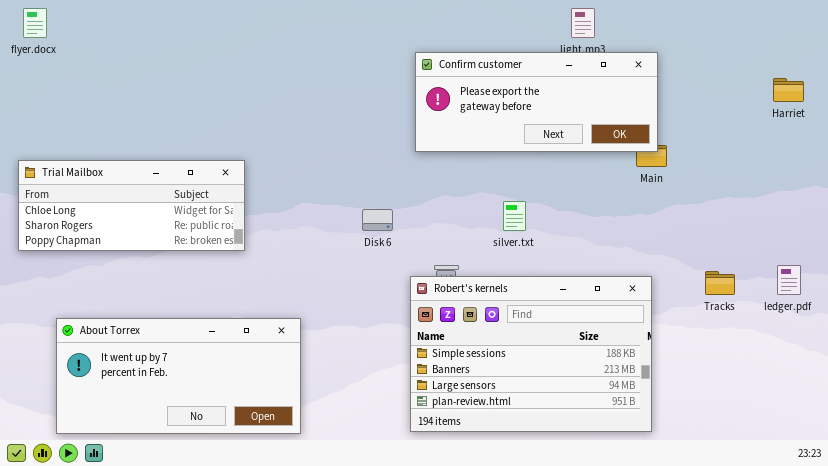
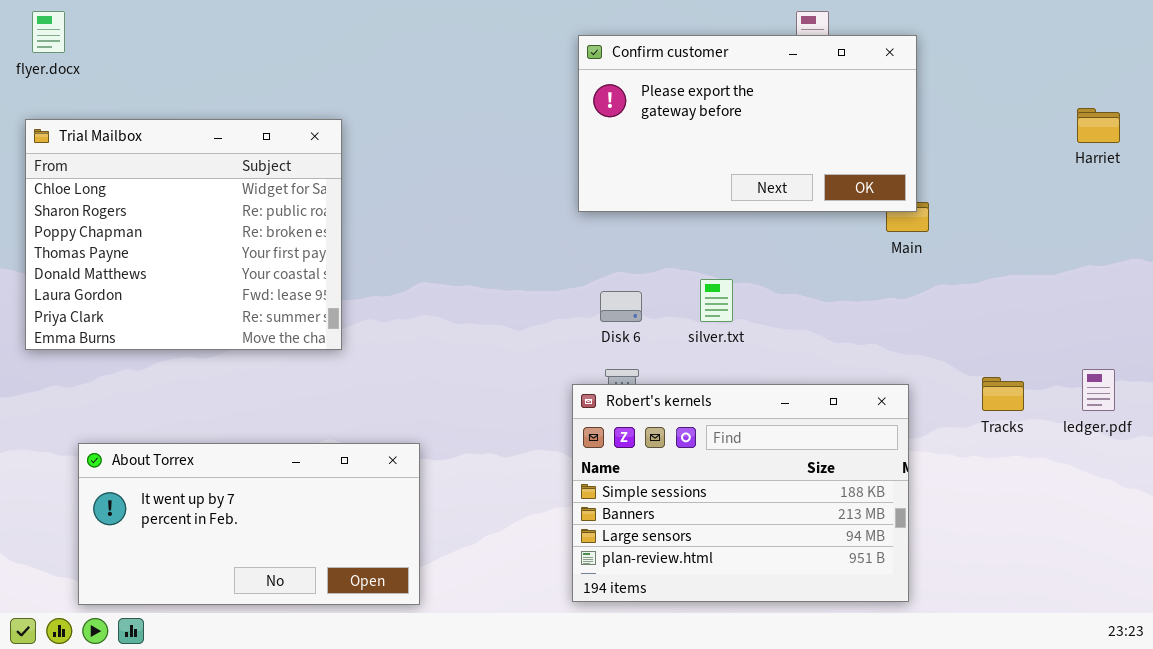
Confirm customer: [415,52,658,152] -> [578,35,917,212], resized
Trial Mailbox: [18,160,245,251] -> [25,119,342,350], resized
Disk 6: [362,209,393,231] -> [600,291,642,322], moved

